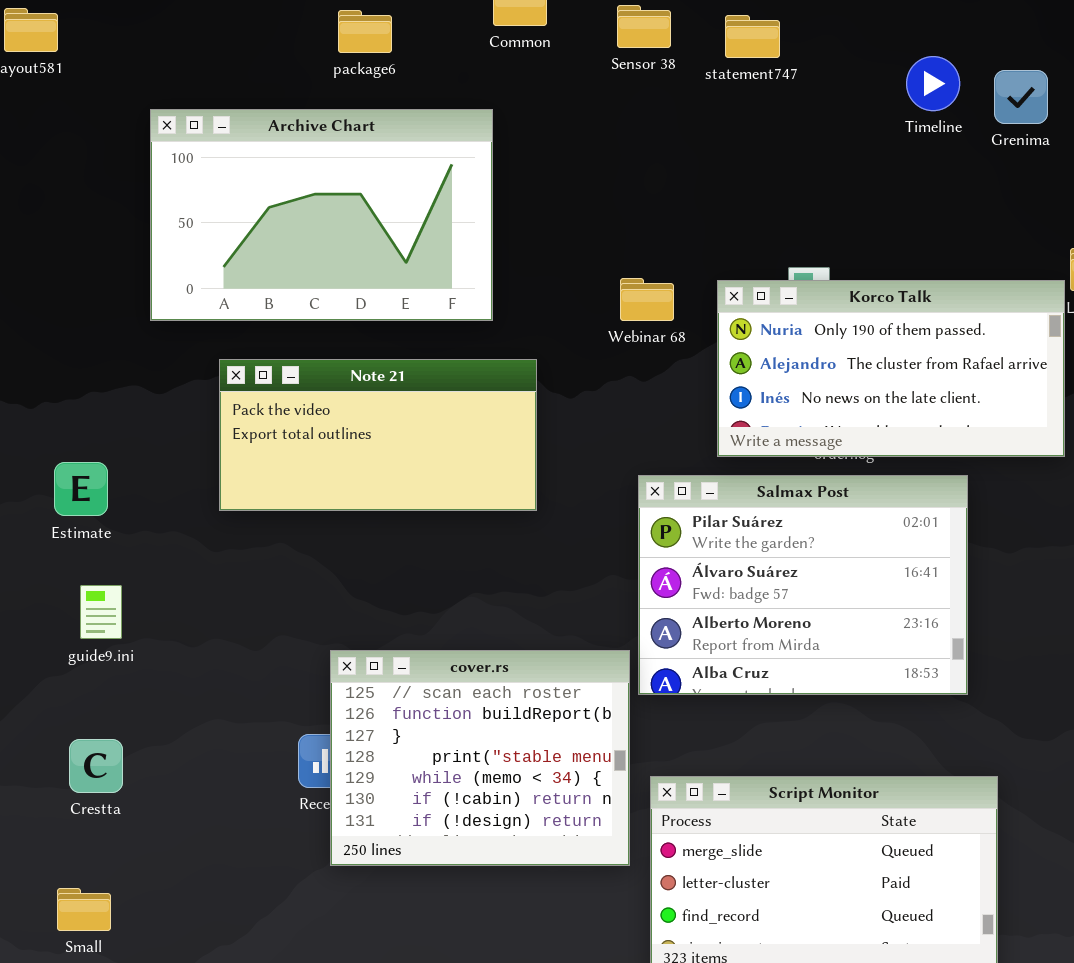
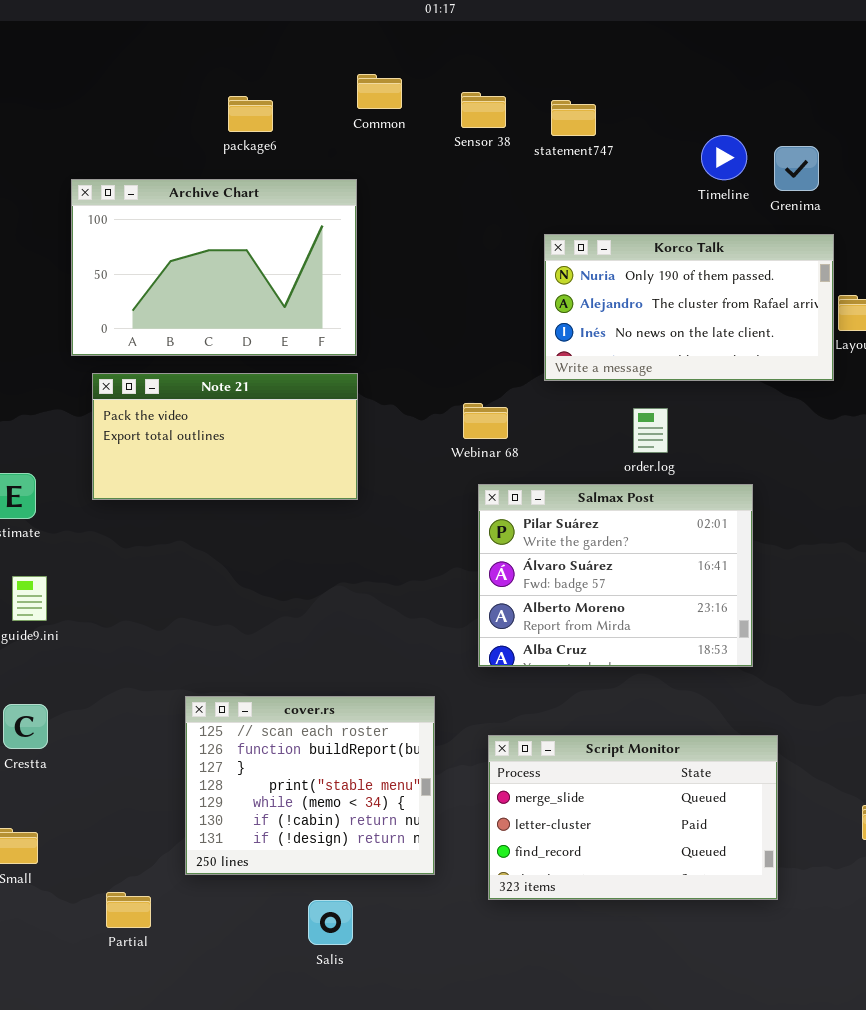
Webinar 68: [620,278,674,321] -> [463,403,508,439], moved
Korco Talk: [717,280,1065,457] -> [544,234,834,381], moved
Note 21: [219,359,537,511] -> [92,373,358,500], moved
cover.rs: [330,650,630,866] -> [185,696,435,875], moved

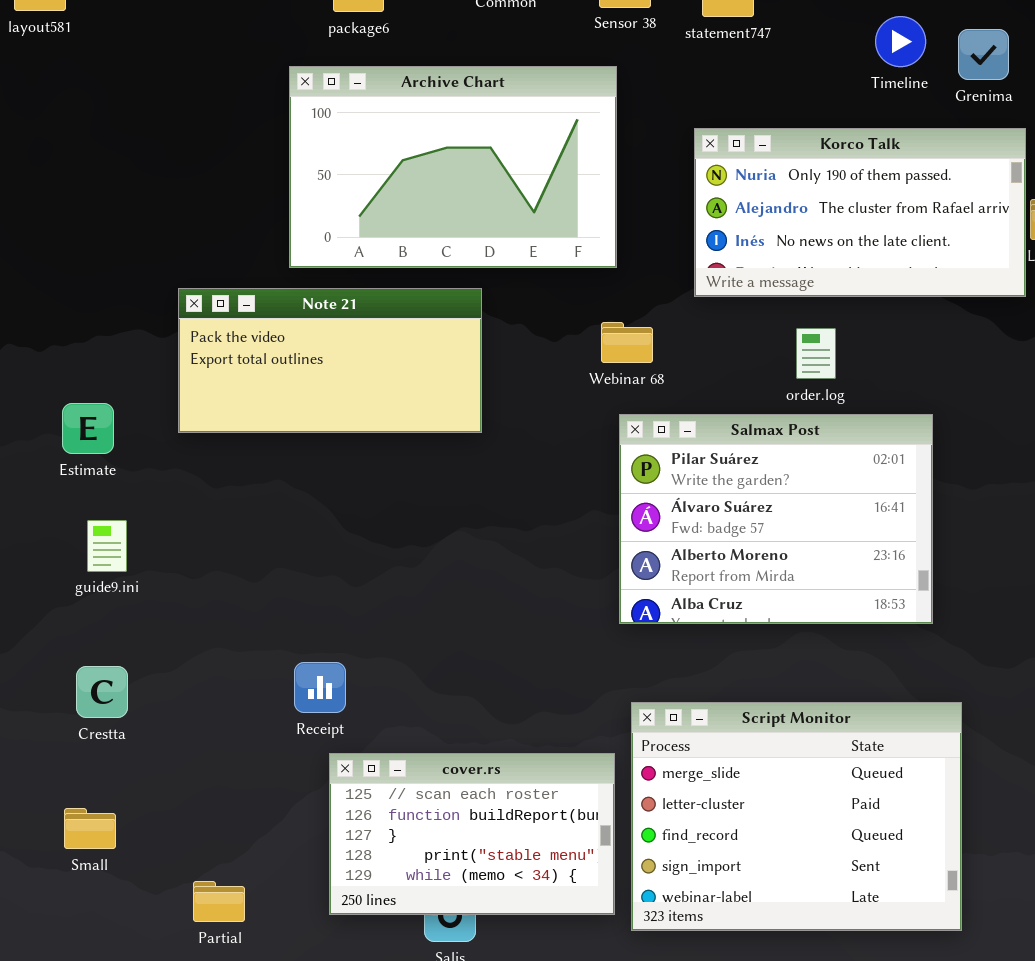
Archive Chart: [71,179,357,356] -> [289,66,617,268], moved
cover.rs: [185,696,435,875] -> [329,753,615,915], moved, resized
Script Monitor: [488,735,778,900] -> [631,702,962,931], resized

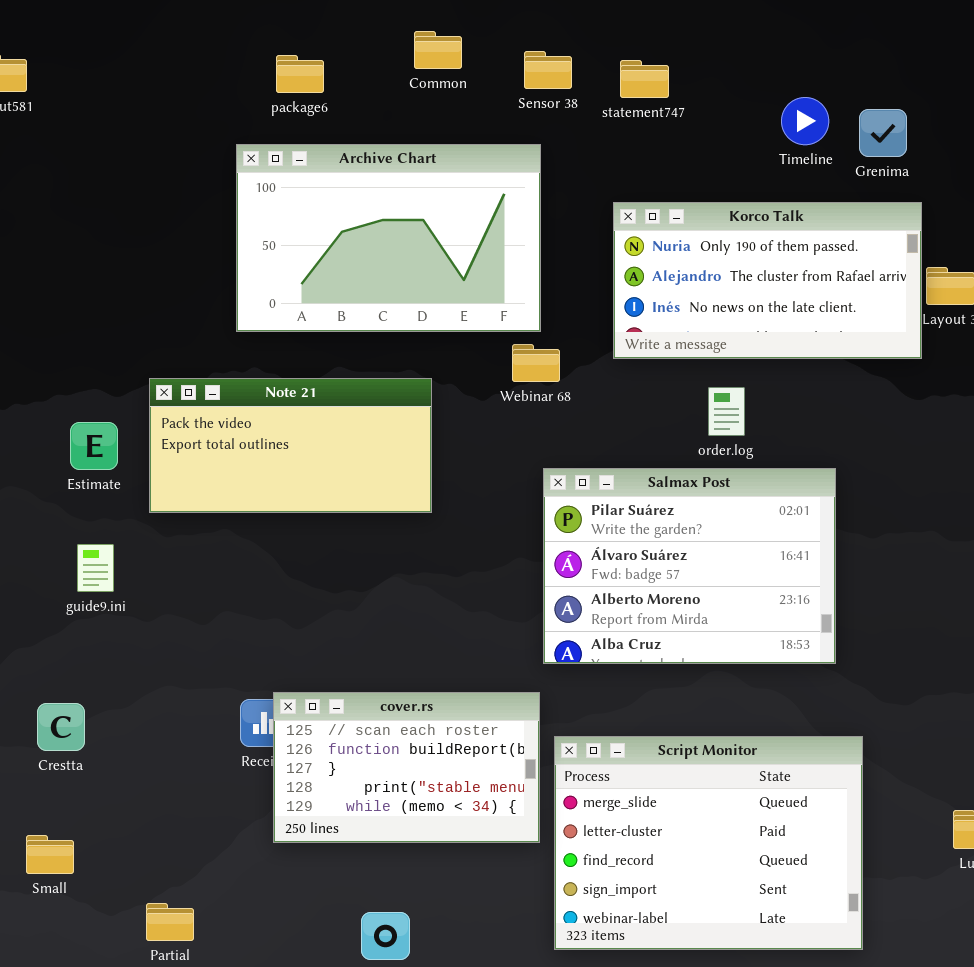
Note 21: [178,288,482,433] -> [149,378,432,513], moved
Webinar 68: [601,322,653,363] -> [512,344,560,382], moved
Estimate: [62,403,114,454] -> [70,422,118,470], moved
guide9.ini: [87,520,127,572] -> [77,544,114,592], moved
cover.rs: [329,753,615,915] -> [273,692,540,843], moved

